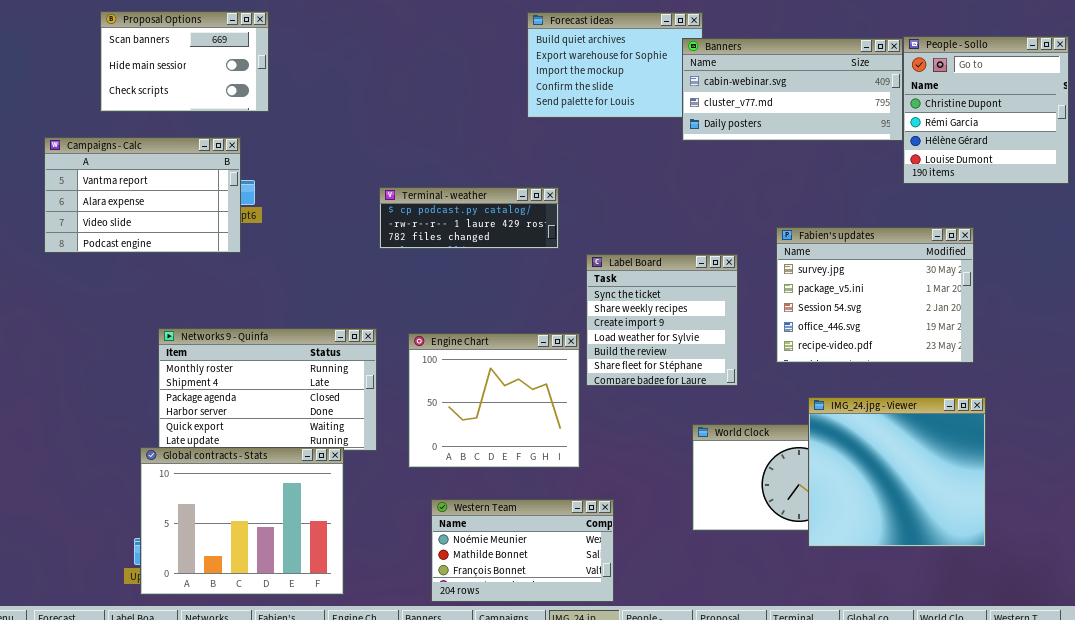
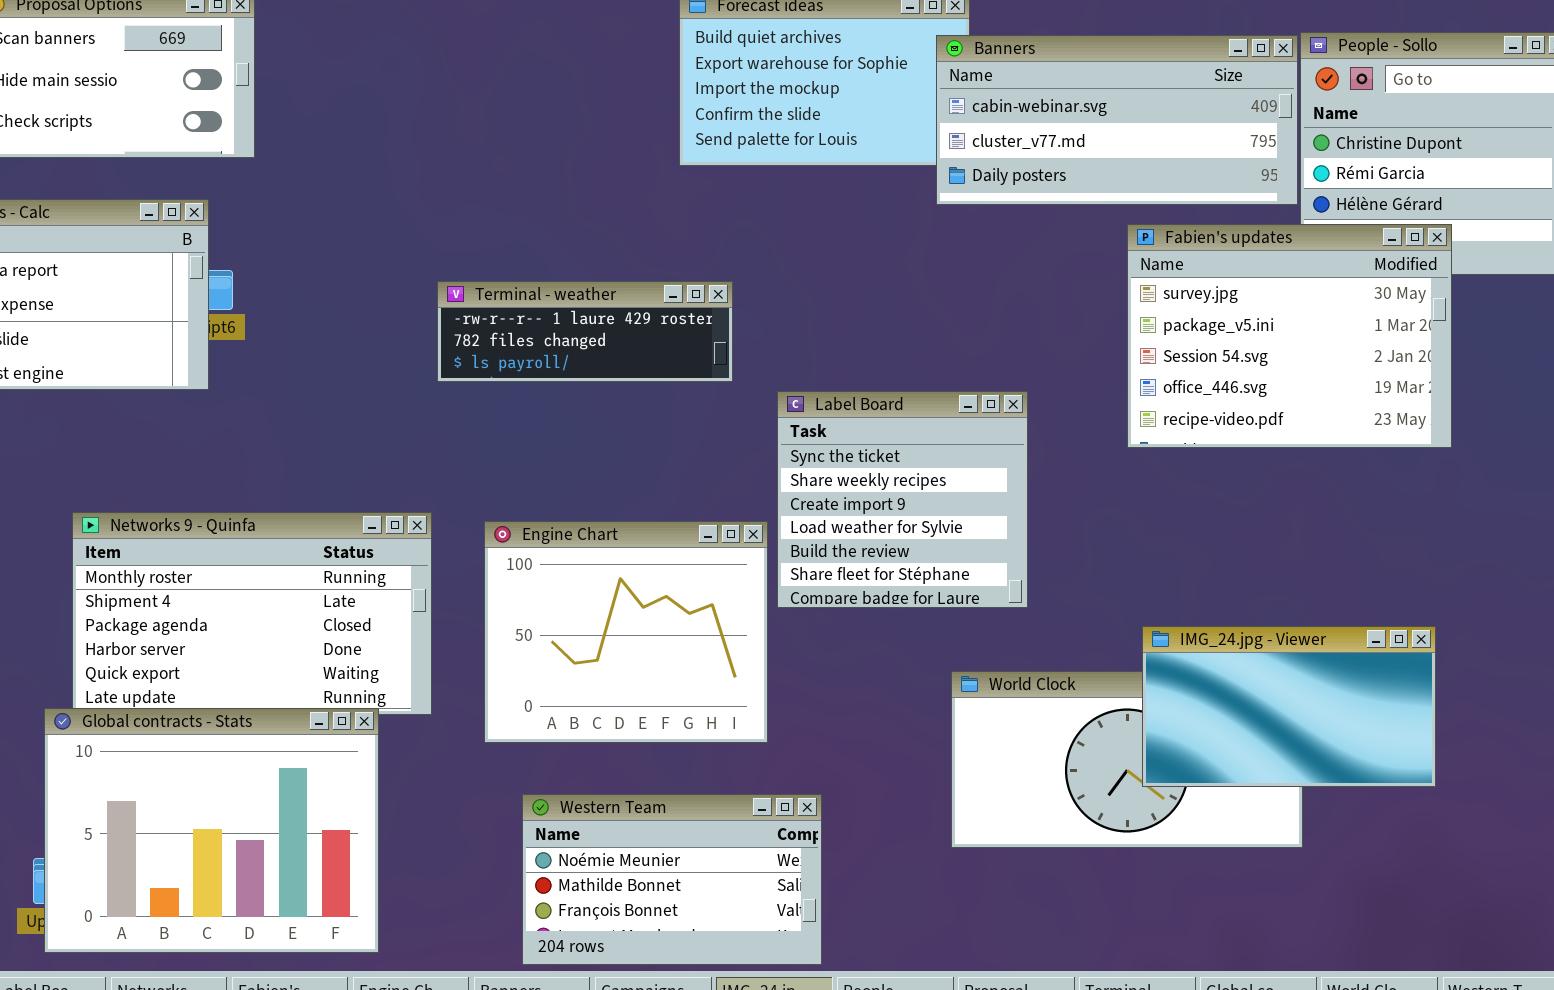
Terminal - weather: [379,187,559,249] -> [437,281,733,382], scrolled down 1 row
Fabien's updates: [776,227,974,363] -> [1127,224,1452,448], moved
IMG_24.jpg - Viewer: [808,397,986,547] -> [1142,626,1436,787], resized

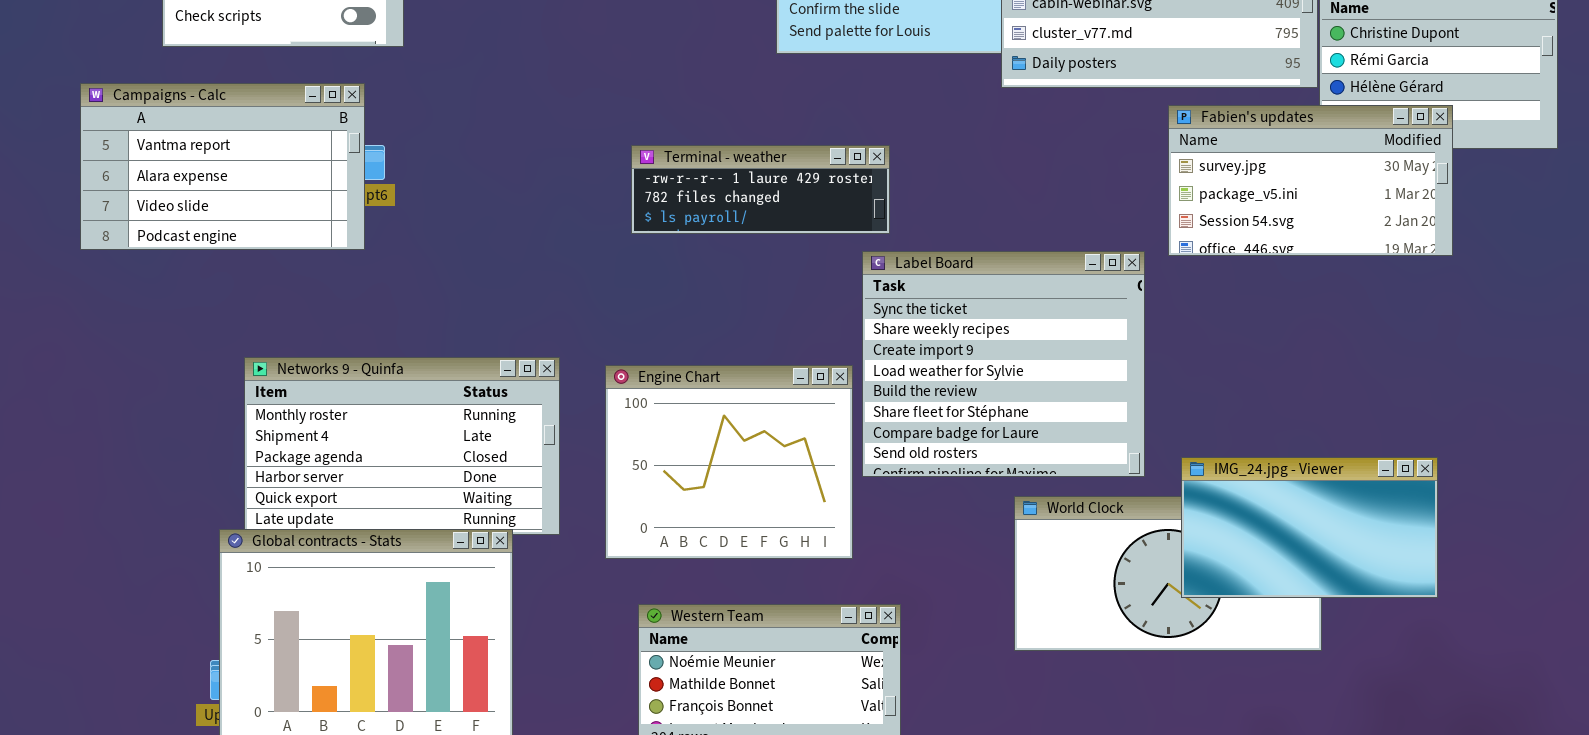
Fabien's updates: [1127,224,1452,448] -> [1168,105,1453,256], resized
Terminal - weather: [437,281,733,382] -> [631,145,890,234], moved
Label Board: [777,391,1028,608] -> [862,251,1145,477], resized

